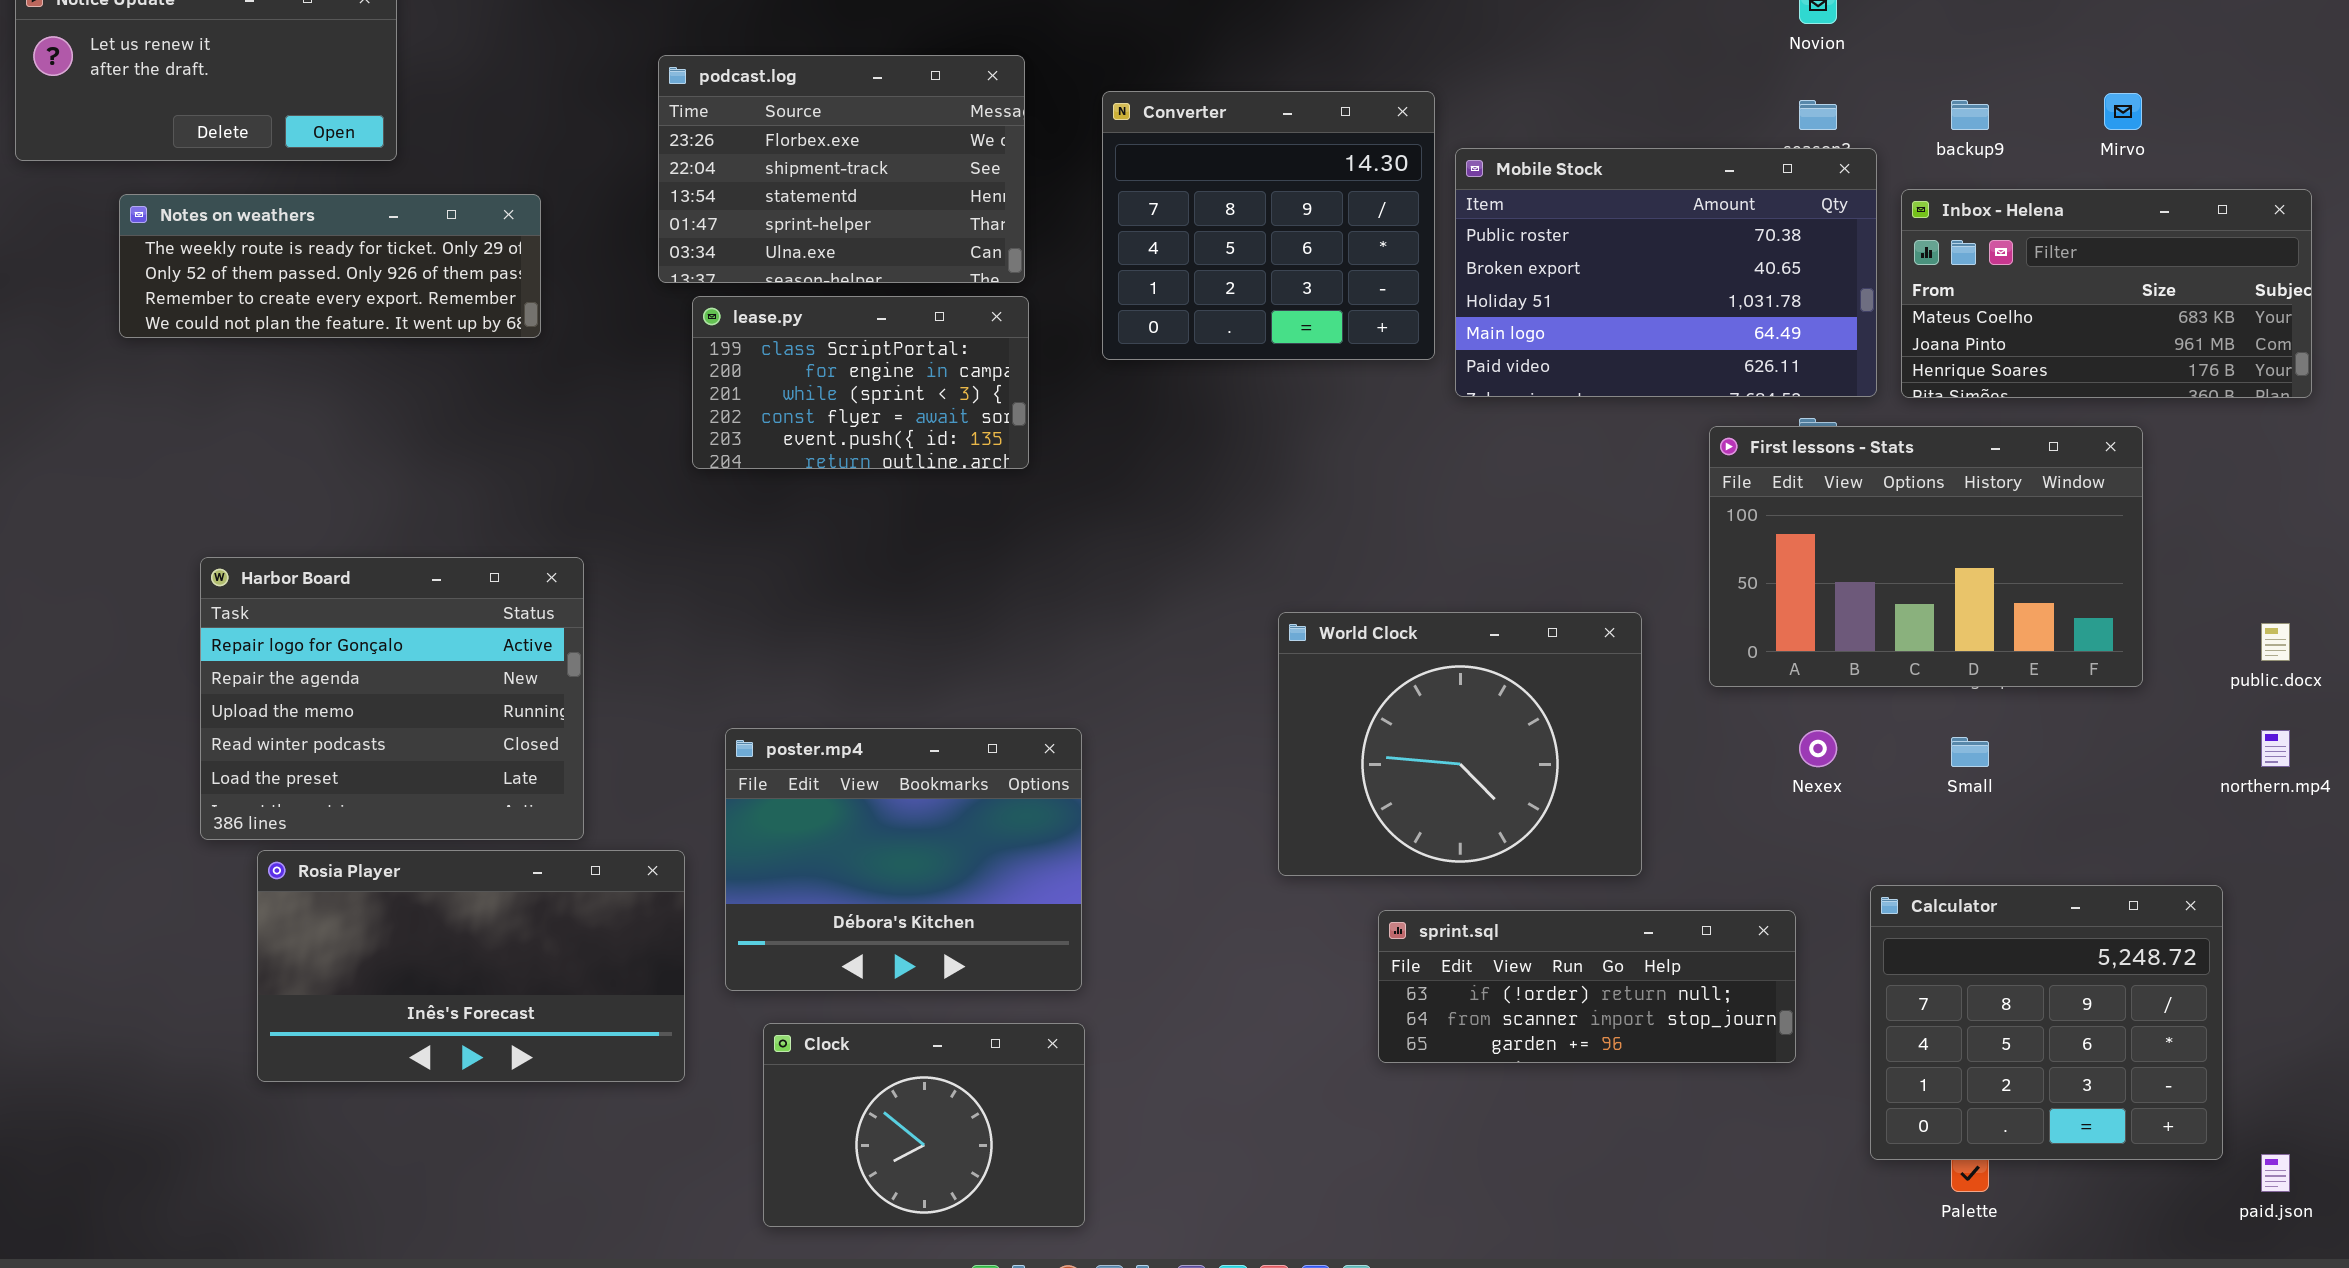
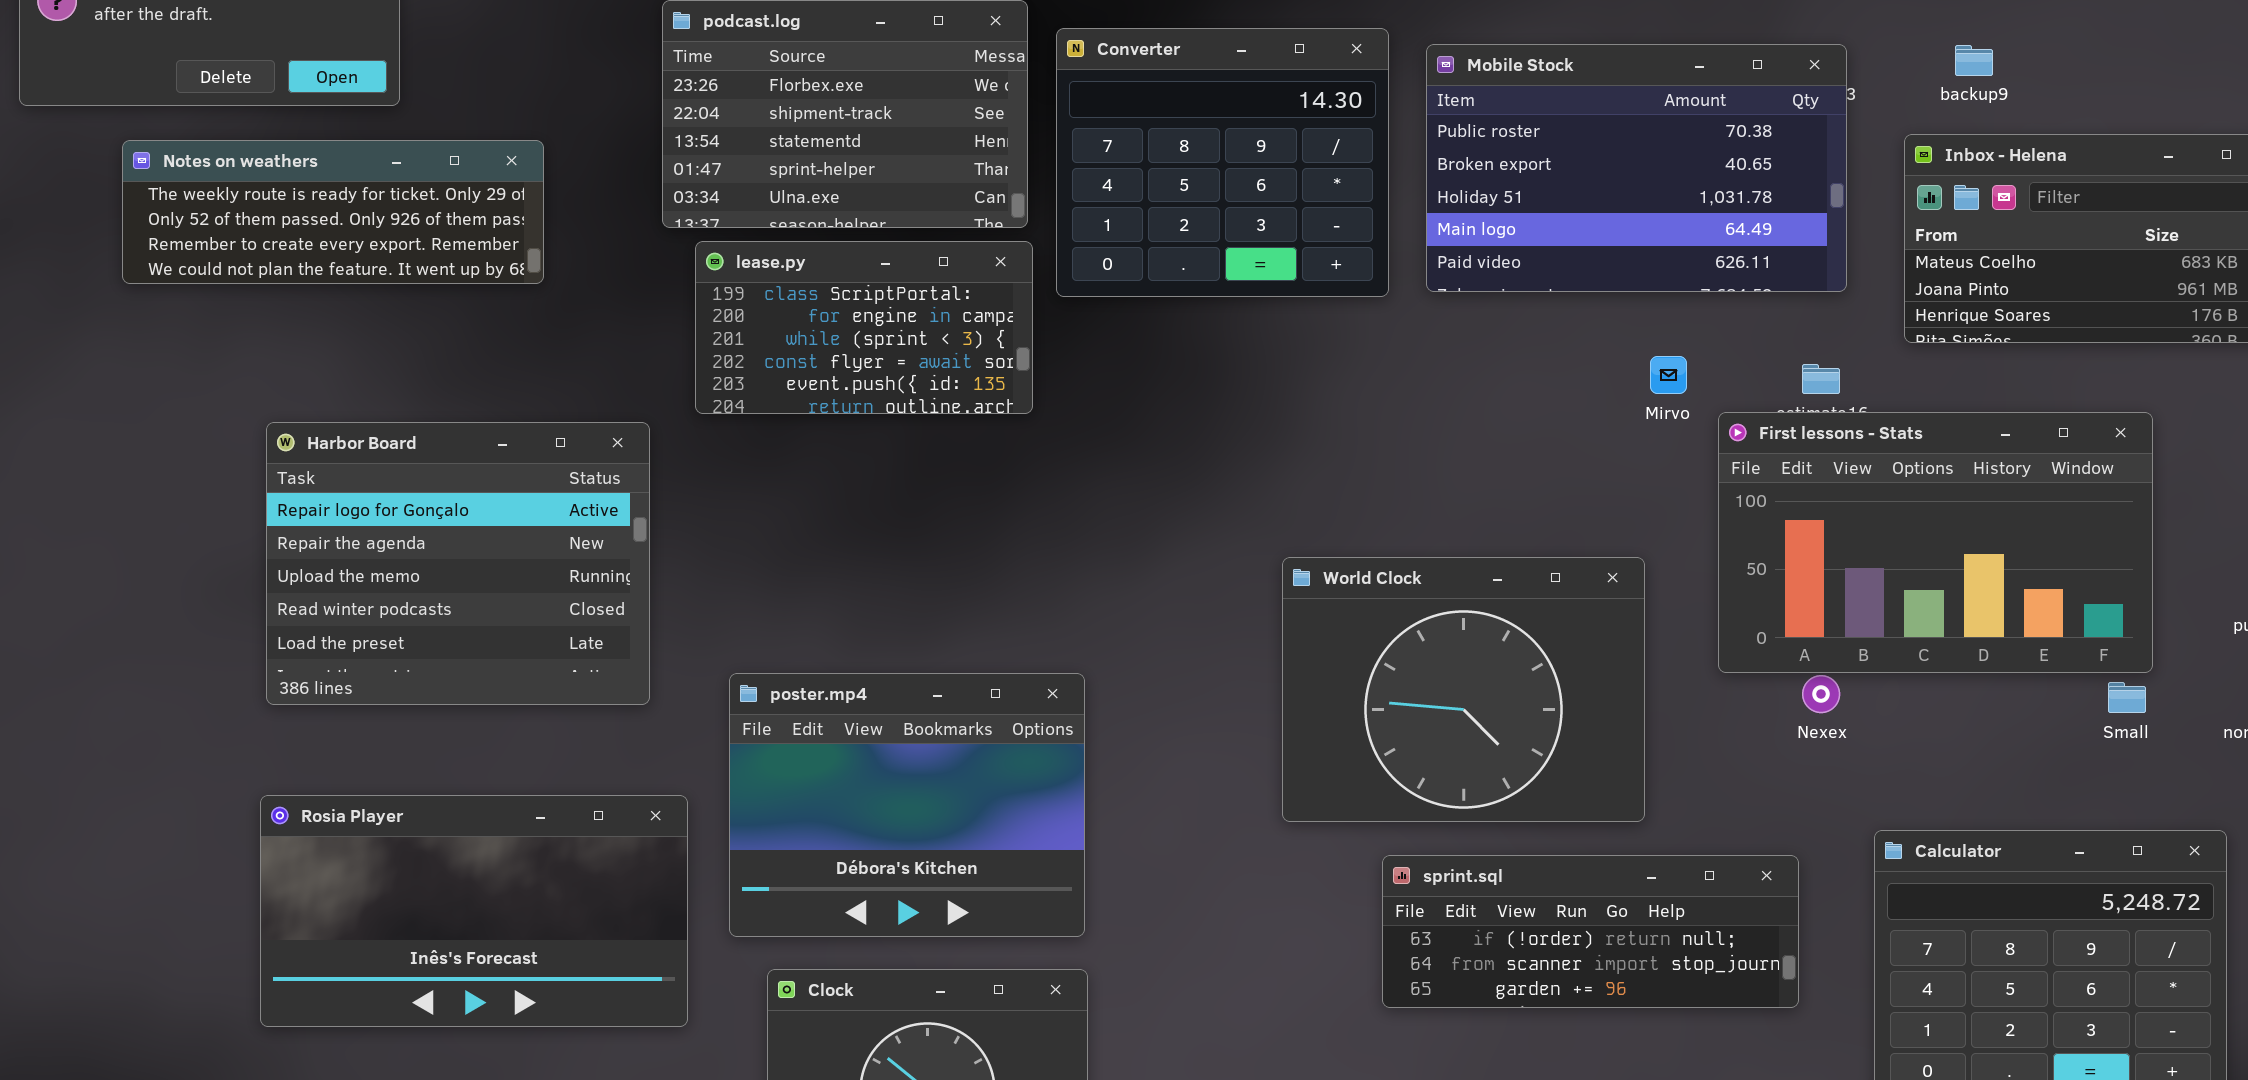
Converter: [1102,91,1435,360] -> [1056,28,1389,297], moved
Mirvo: [2104,93,2142,130] -> [1650,356,1687,394], moved
Mobile Stock: [1455,148,1877,397] -> [1426,44,1847,292], moved
First lessons - Stats: [1709,426,2143,687] -> [1718,412,2153,673], moved
Harbor Board: [200,557,584,840] -> [266,422,650,705], moved
Small: [1951,737,1989,767] -> [2108,682,2146,713], moved

